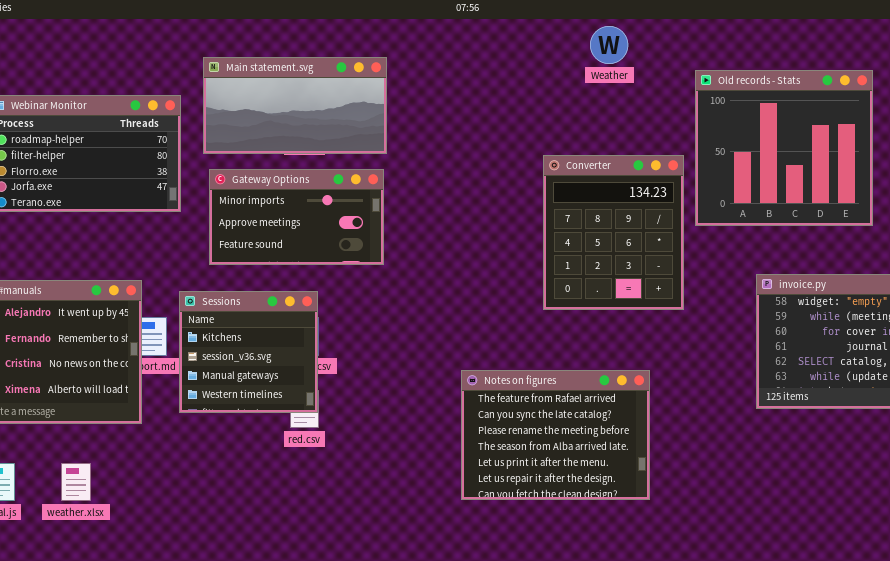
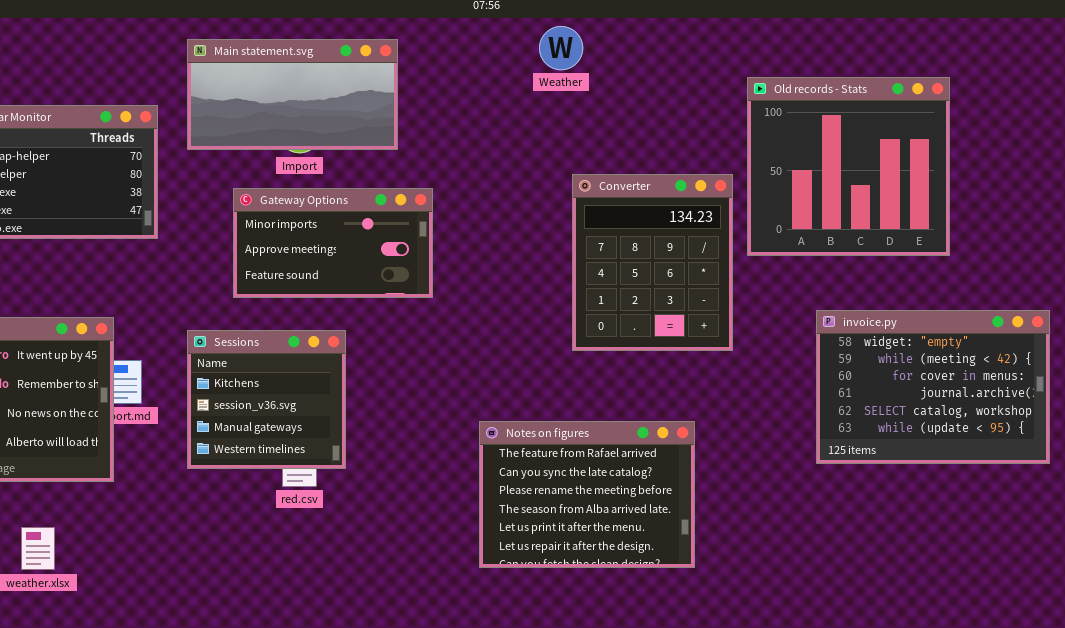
Weather: [590,26,628,64] -> [539,26,583,70], moved
Main statement.svg: [203,57,387,154] -> [187,39,398,150], moved
Gateway Options: [209,169,384,265] -> [233,188,433,298], moved
Sessions: [179,291,318,413] -> [187,330,346,469], moved

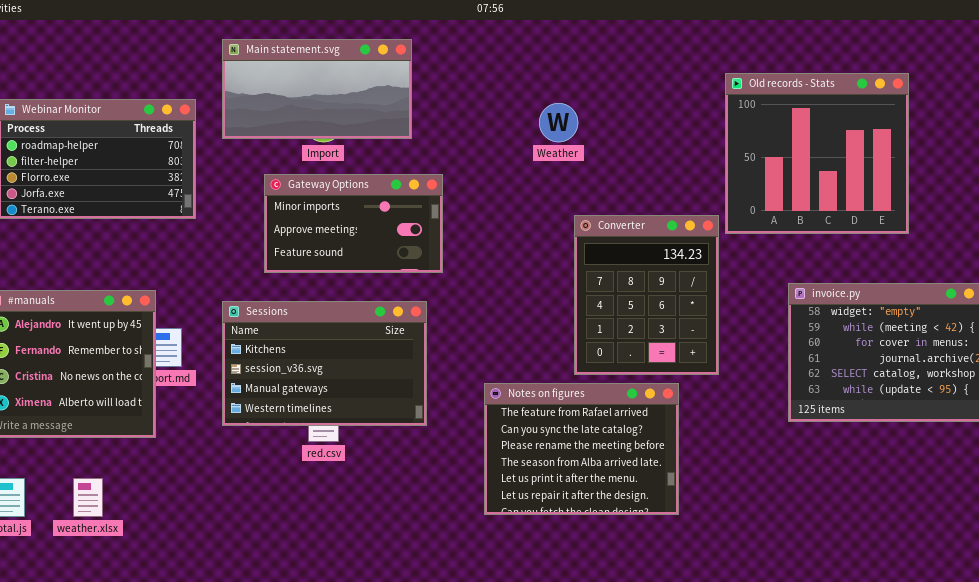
Weather: [539,26,583,70] -> [539,103,578,142], moved
Converter: [572,174,733,351] -> [574,215,719,375], moved
Sessions: [187,330,346,469] -> [222,301,427,426], resized

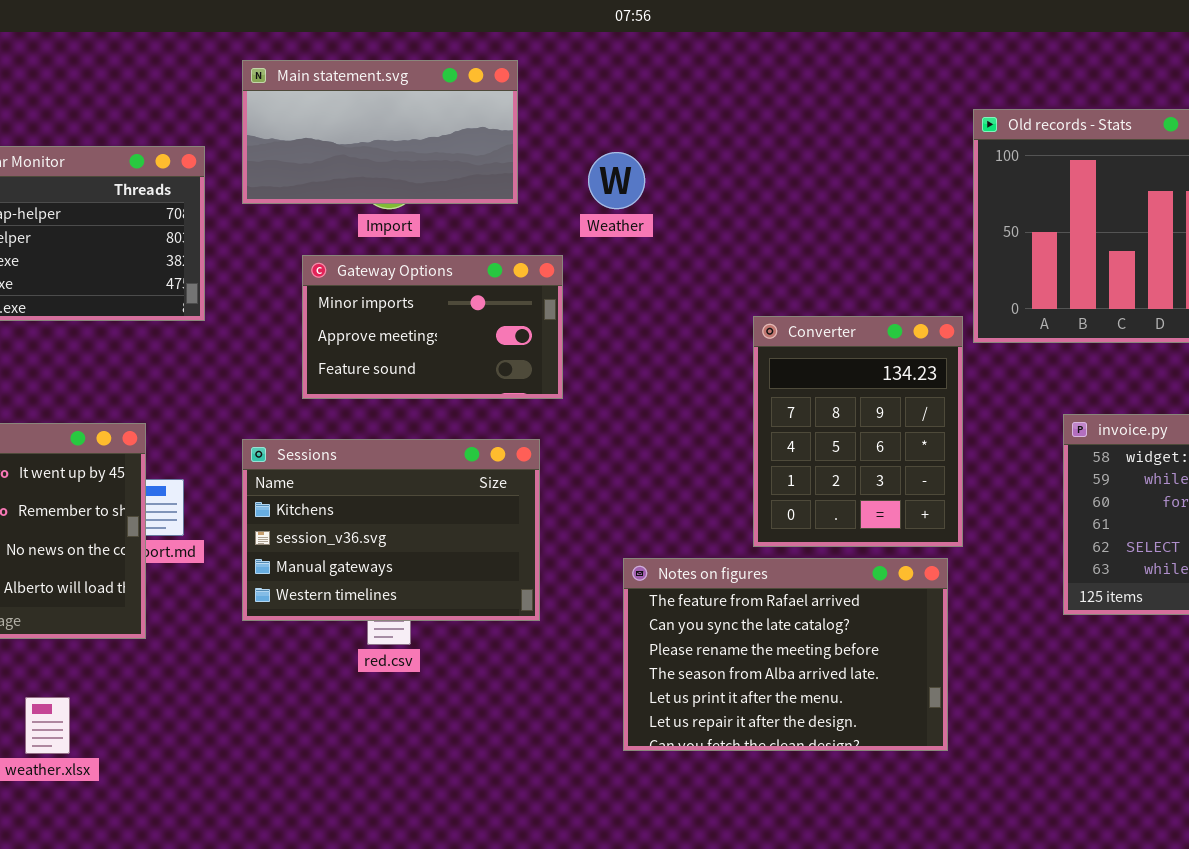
Weather: [539,103,578,142] -> [588,152,645,209], moved
Notes on figures: [484,383,679,515] -> [623,558,948,751], resized

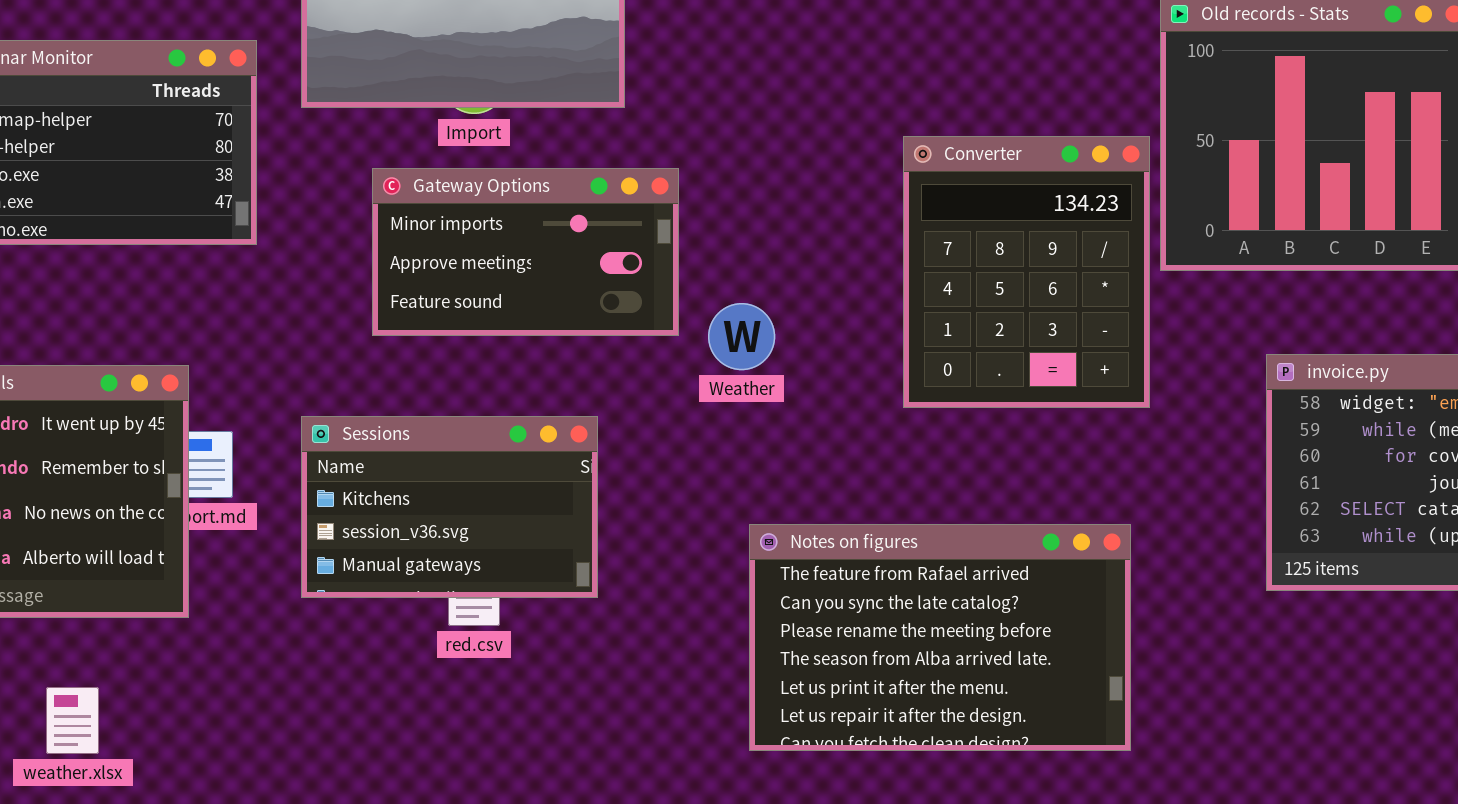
Weather: [588,152,645,209] -> [708,303,775,370], moved
Converter: [753,316,963,547] -> [903,136,1150,408], moved
Sessions: [242,439,540,621] -> [301,416,598,598], resized

